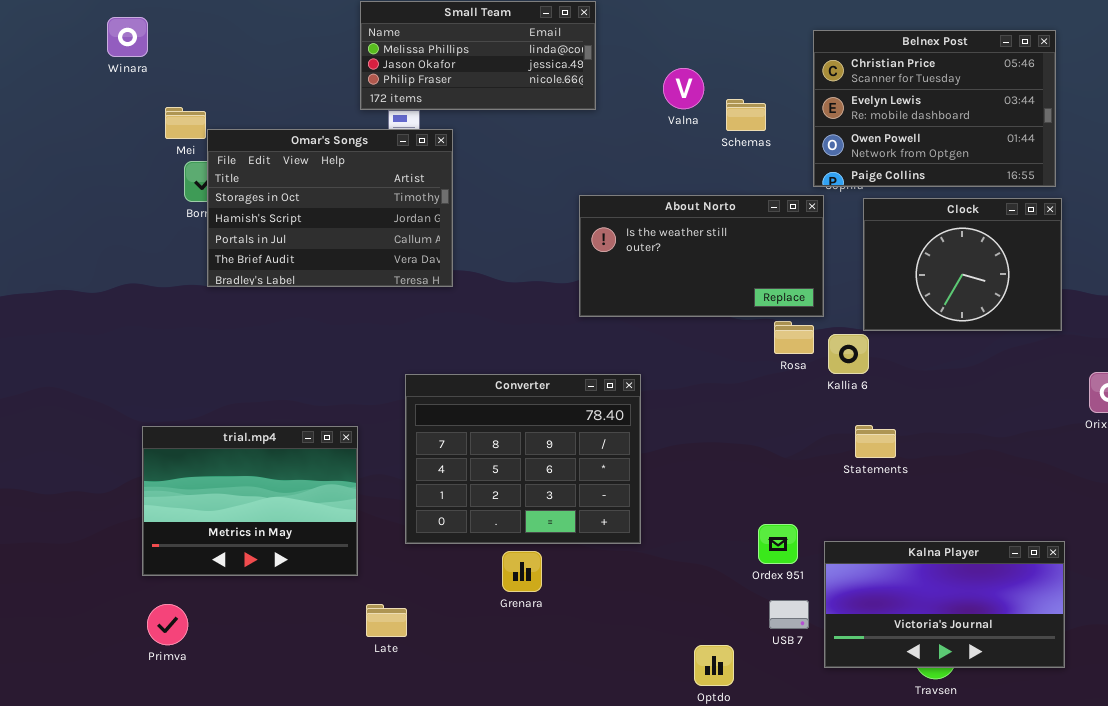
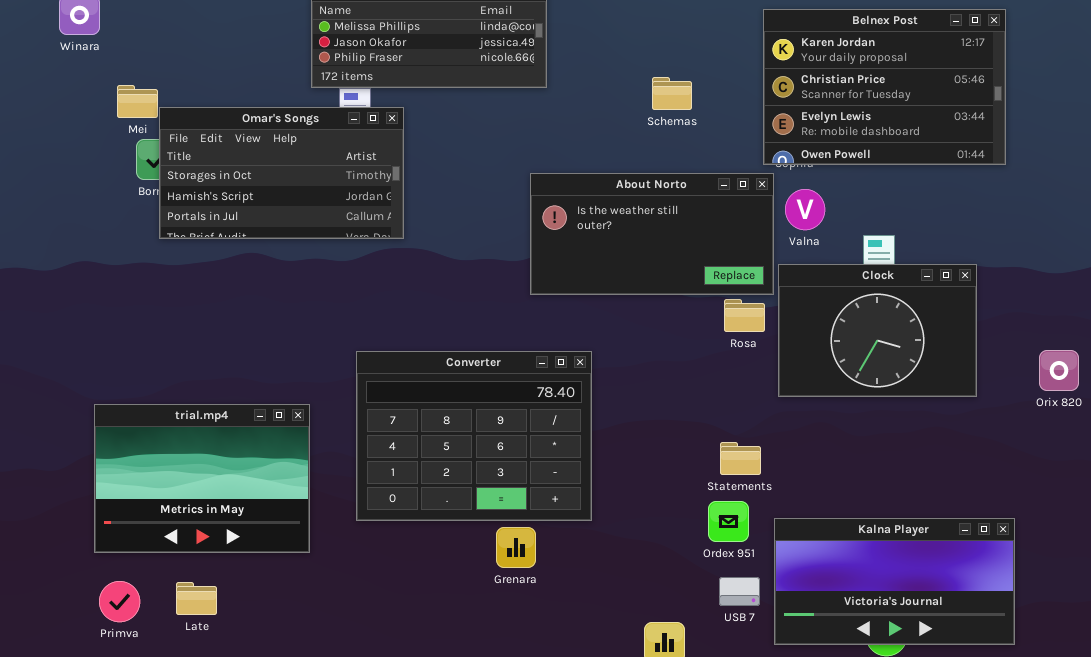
Belnex Post: [813,30,1056,187] -> [763,9,1006,165], scrolled up 1 row
Valna: [663,68,704,109] -> [785,189,825,230], moved
Schemas: [726,99,766,131] -> [652,77,692,110], moved
Omar's Songs: [207,129,453,287] -> [159,107,404,239], resized
Clock: [863,198,1062,331] -> [778,264,977,397], moved
Statements: [855,425,896,458] -> [720,442,761,475], moved
Grenara: [502,551,542,592] -> [496,527,536,568], moved
Late: [366,604,407,637] -> [176,582,217,615], moved

